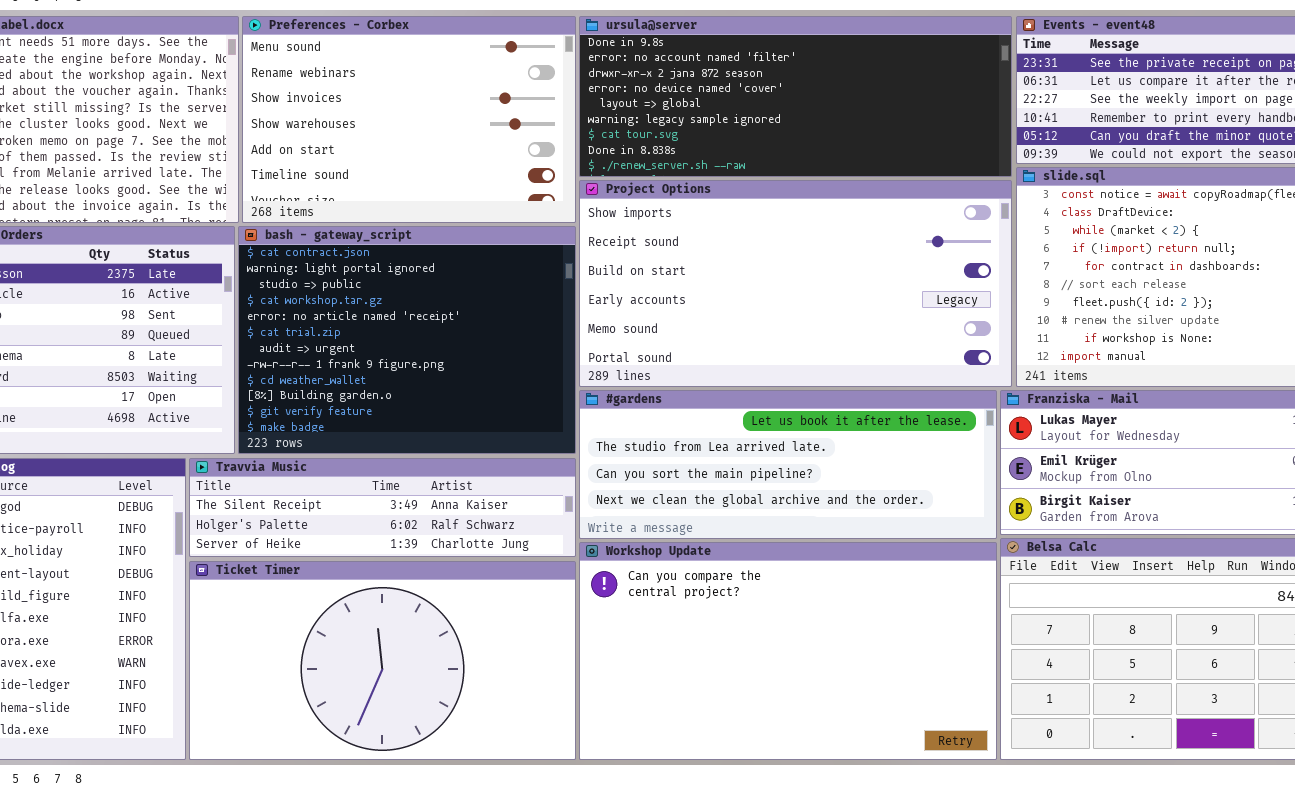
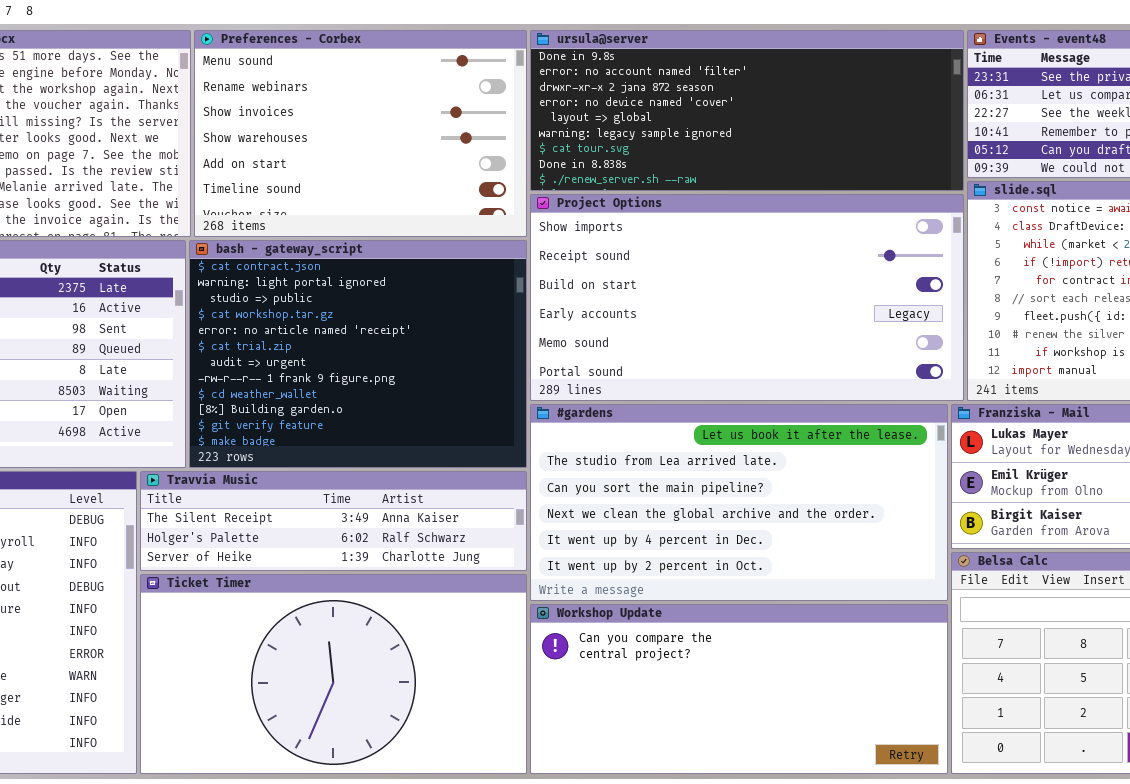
#gardens: [579,390,997,539] -> [530,404,948,601], resized
Workshop Update: [579,542,997,760] -> [530,604,948,774], resized

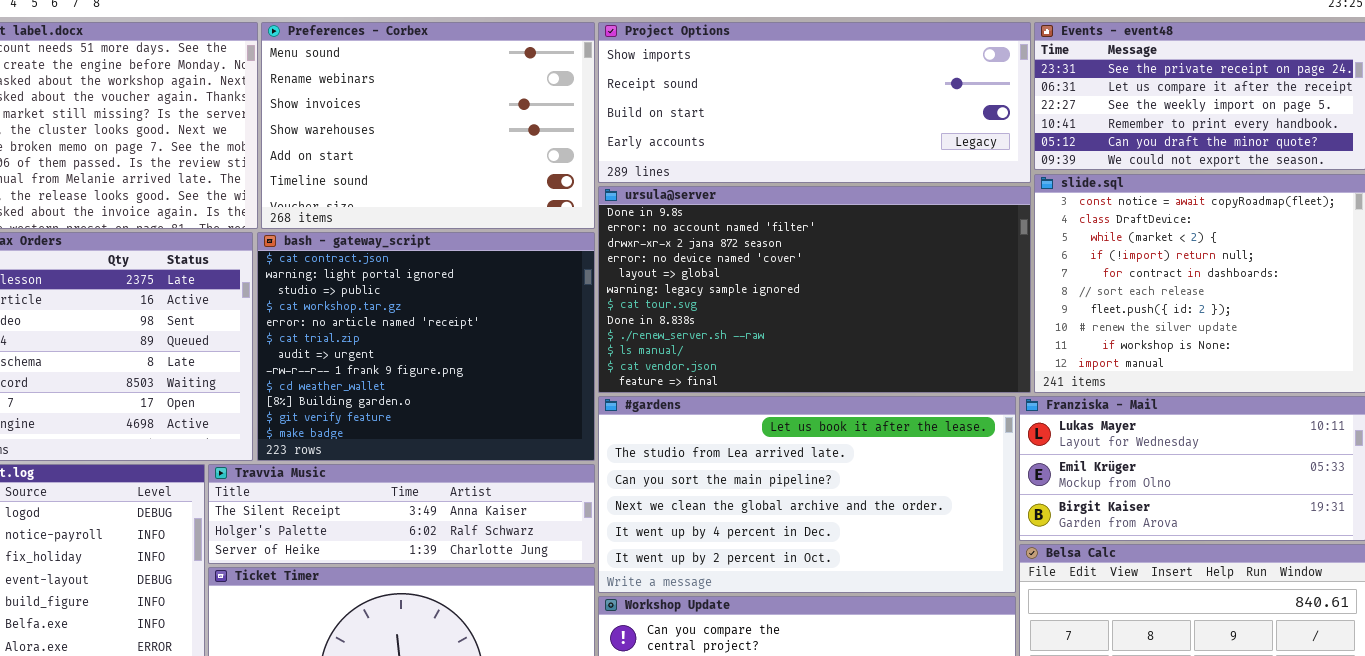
ursula@server: [530,30,964,191] -> [598,186,1031,393], moved, resized
Project Options: [530,194,964,401] -> [598,22,1031,183], moved, resized

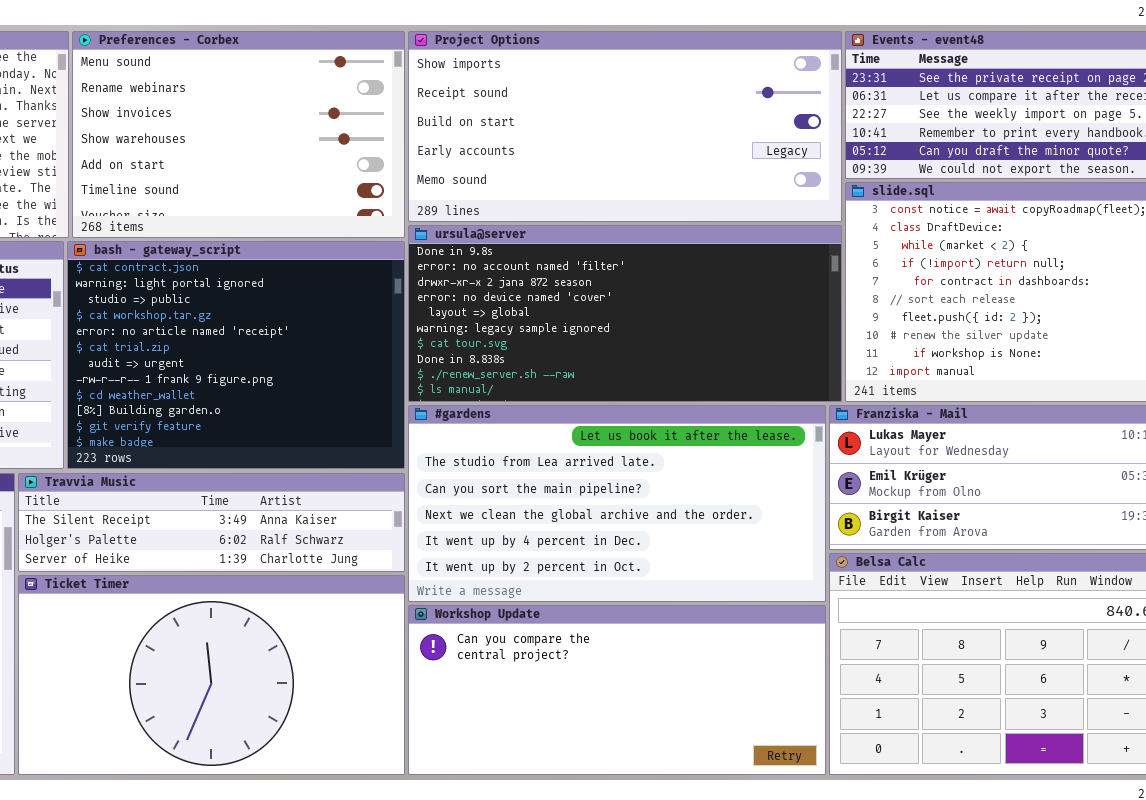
Project Options: [598,22,1031,183] -> [408,31,842,222], resized
ursula@server: [598,186,1031,393] -> [408,225,842,402], resized

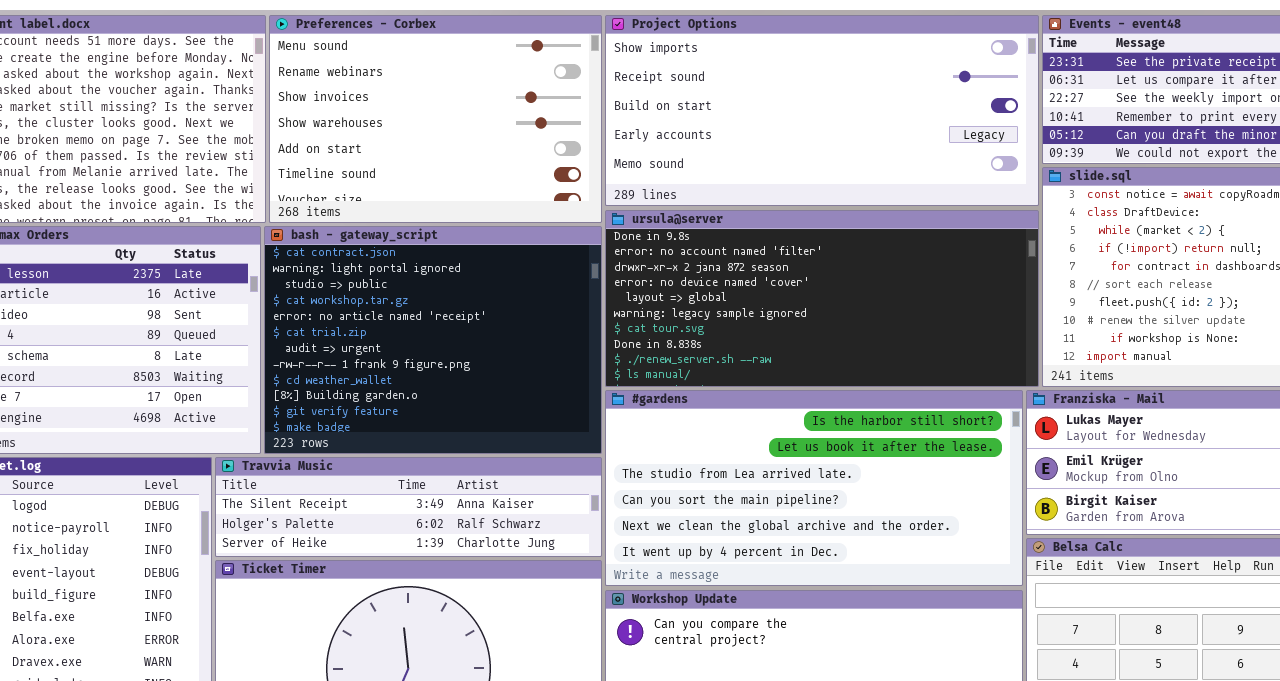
#gardens: [408,405,826,602] -> [605,390,1023,586], scrolled up 1 row

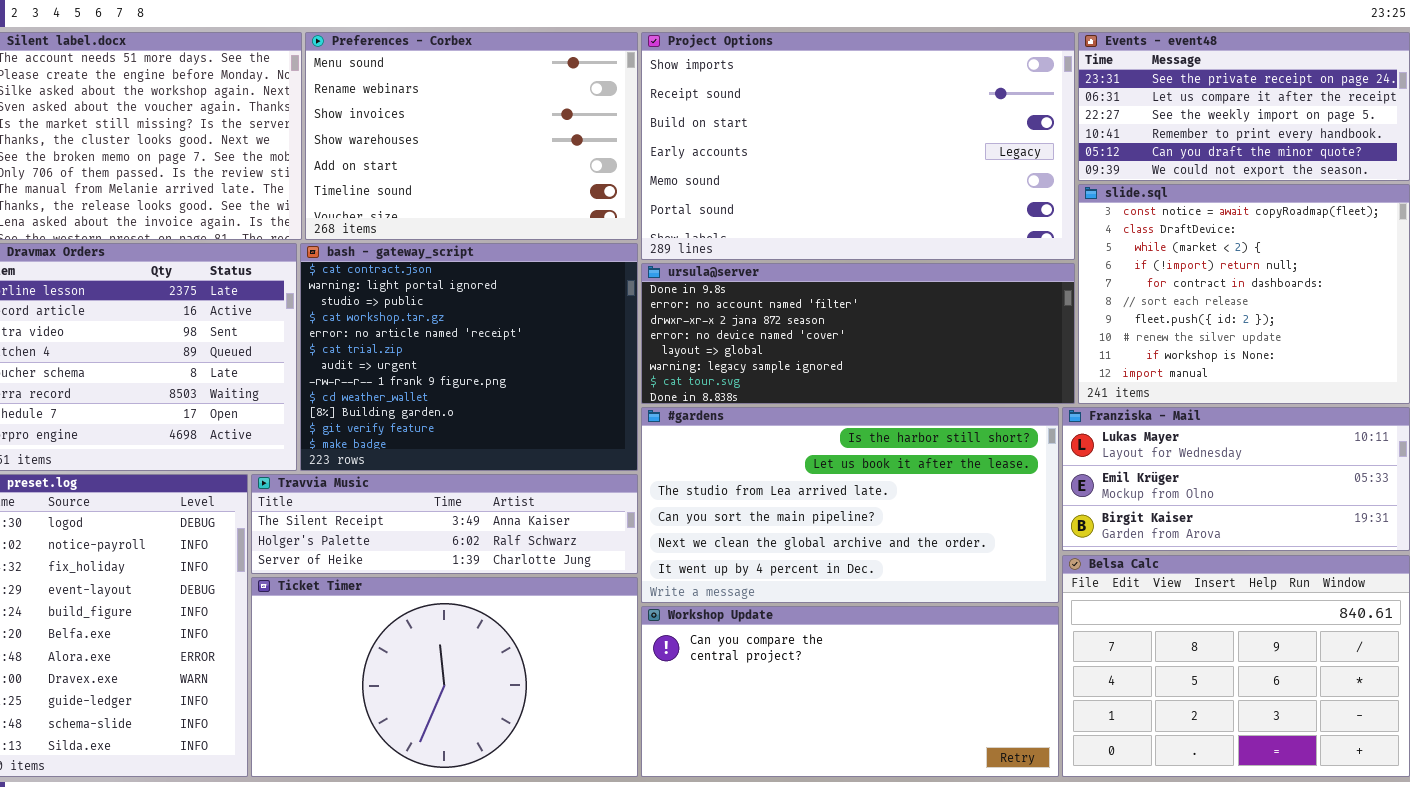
Project Options: [605,15,1039,206] -> [641,32,1075,260], resized
ursula@server: [605,210,1039,387] -> [641,263,1075,404], resized

